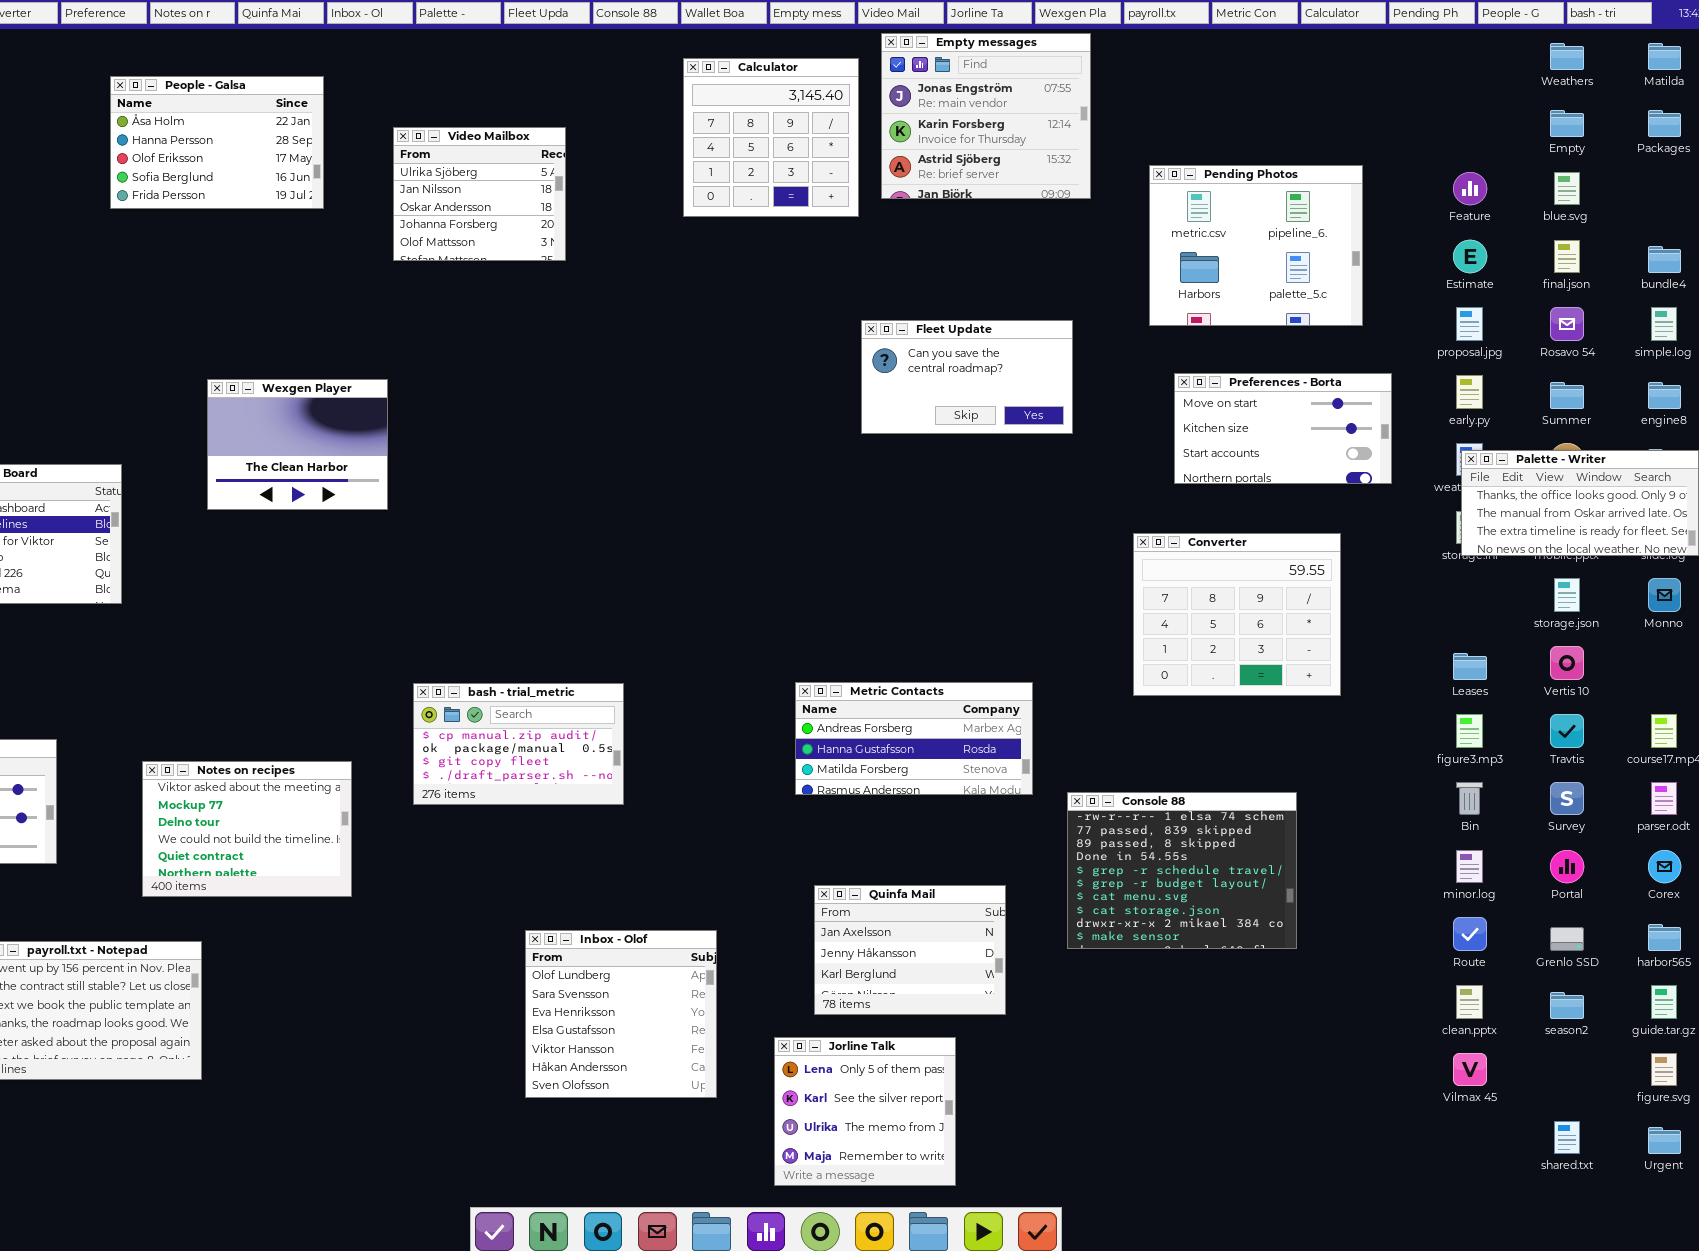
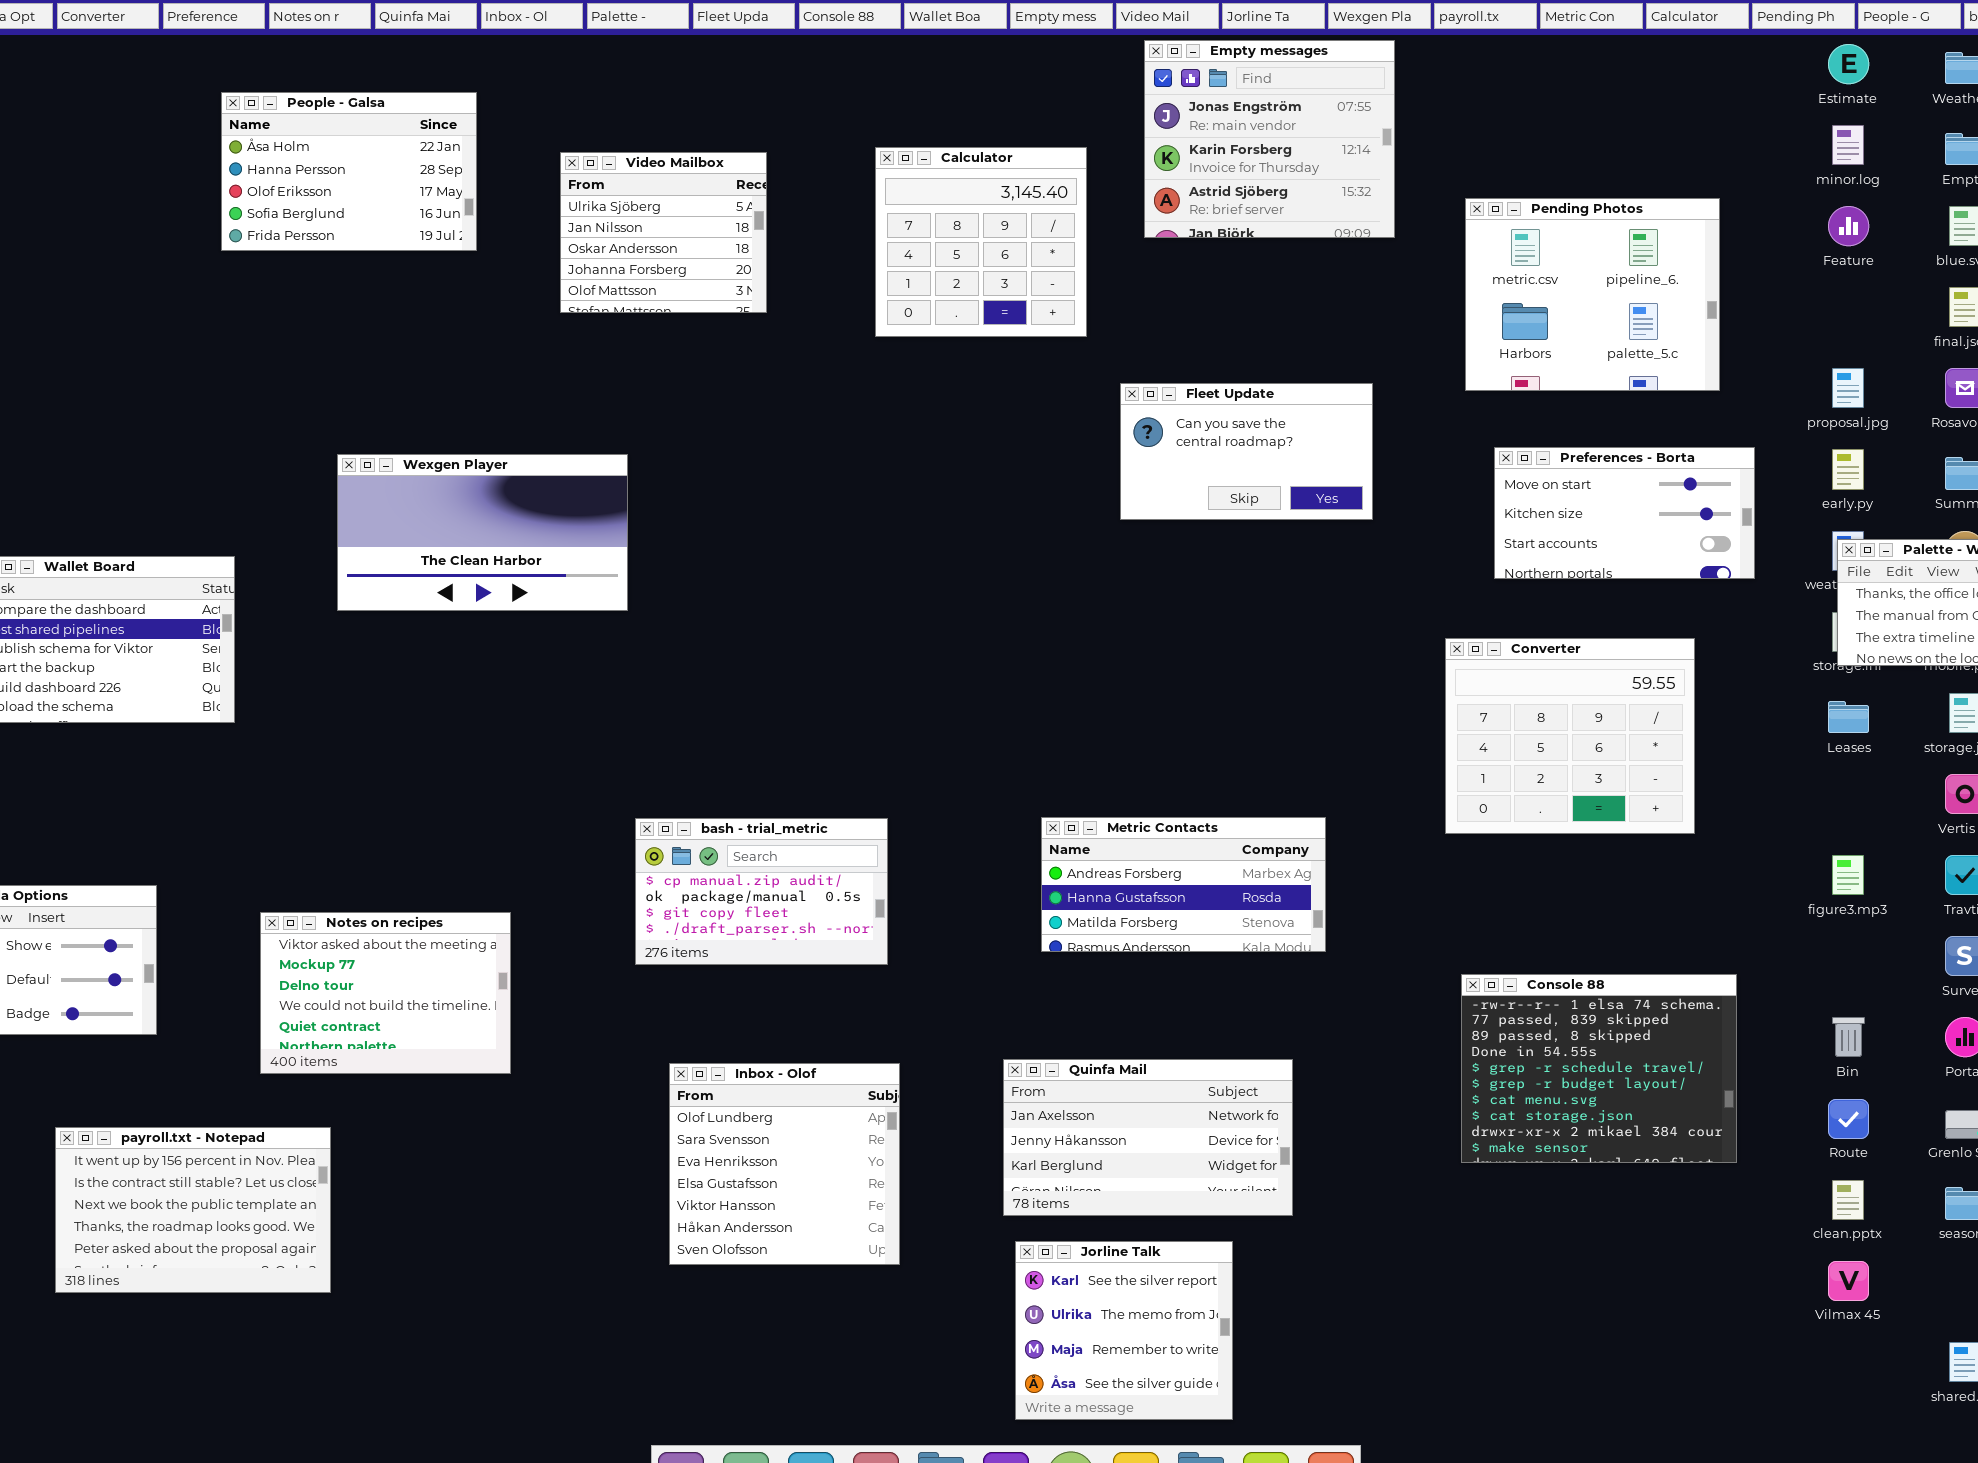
Calculator: [683,58,859,217] -> [875,147,1087,337], moved
Estimate: [1453,240,1487,273] -> [1828,44,1869,84], moved
Wexgen Player: [207,379,388,510] -> [337,454,628,611], resized
Leases: [1453,653,1487,680] -> [1828,701,1869,733], moved
bash - trial_metric: [413,683,624,805] -> [635,818,888,965], moved
Bin: [1456,782,1483,815] -> [1832,1017,1865,1057], moved
Console 88: [1067,792,1297,949] -> [1461,974,1737,1163], moved
minor.log: [1456,850,1483,883] -> [1832,125,1864,165], moved
Quinfa Mail: [814,885,1006,1015] -> [1003,1059,1293,1216], resized
Inbox - Olof: [525,930,717,1098] -> [669,1063,900,1265], moved
Jorline Talk: [774,1037,956,1186] -> [1015,1241,1233,1420], scrolled down 1 row

